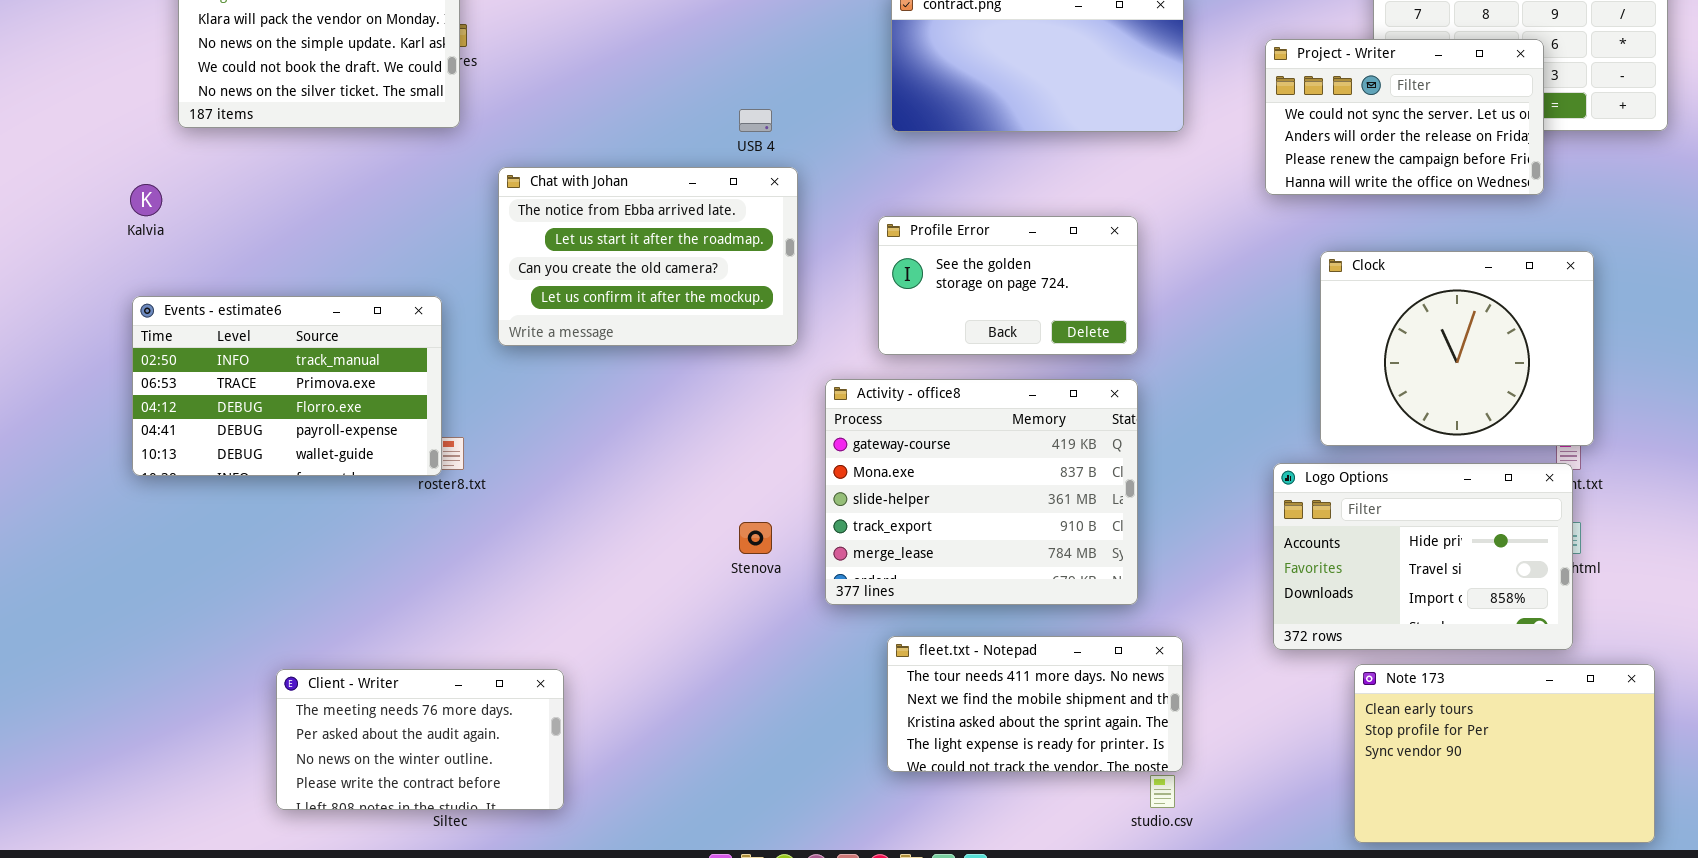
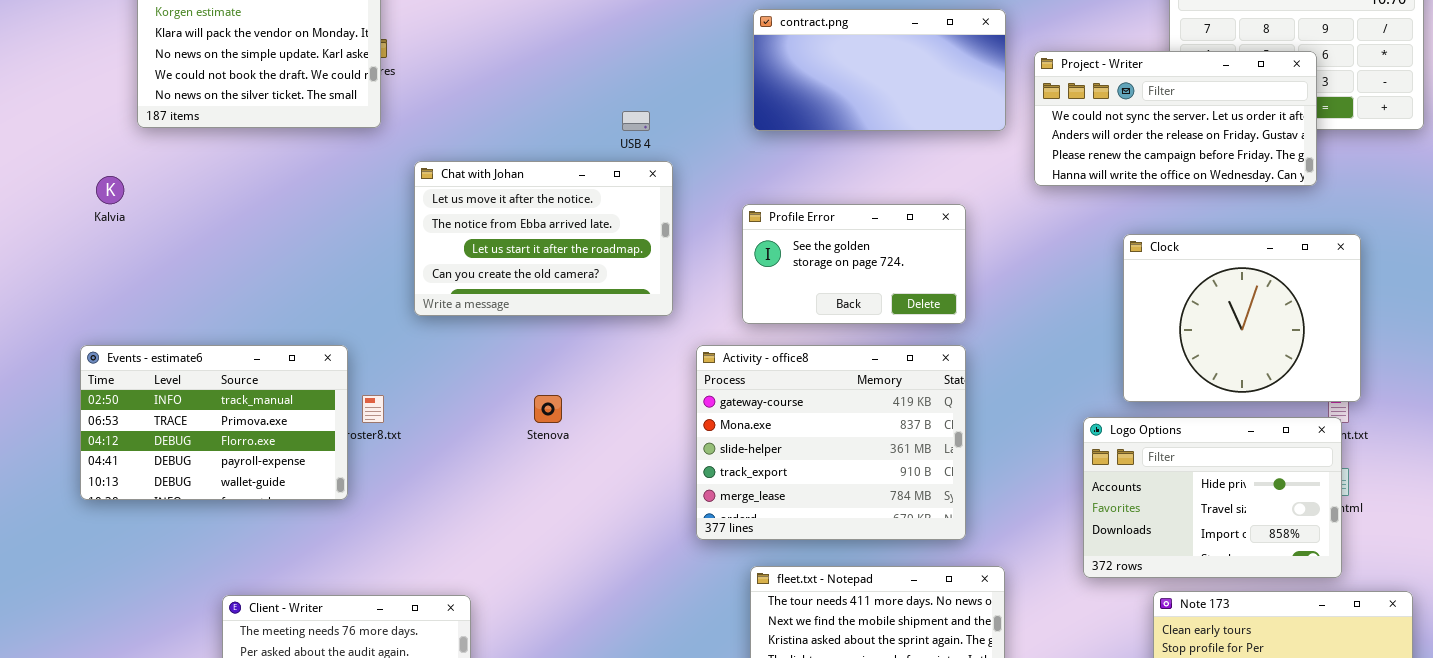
Project - Writer: [1265,39,1544,195] -> [1034,51,1317,186], resized
Chat with Johan: [498,167,798,346] -> [414,161,673,316], scrolled up 1 row
Events - estimate6: [132,296,442,476] -> [80,345,348,500], moved
Stenova: [739,522,772,554] -> [534,395,562,423], moved

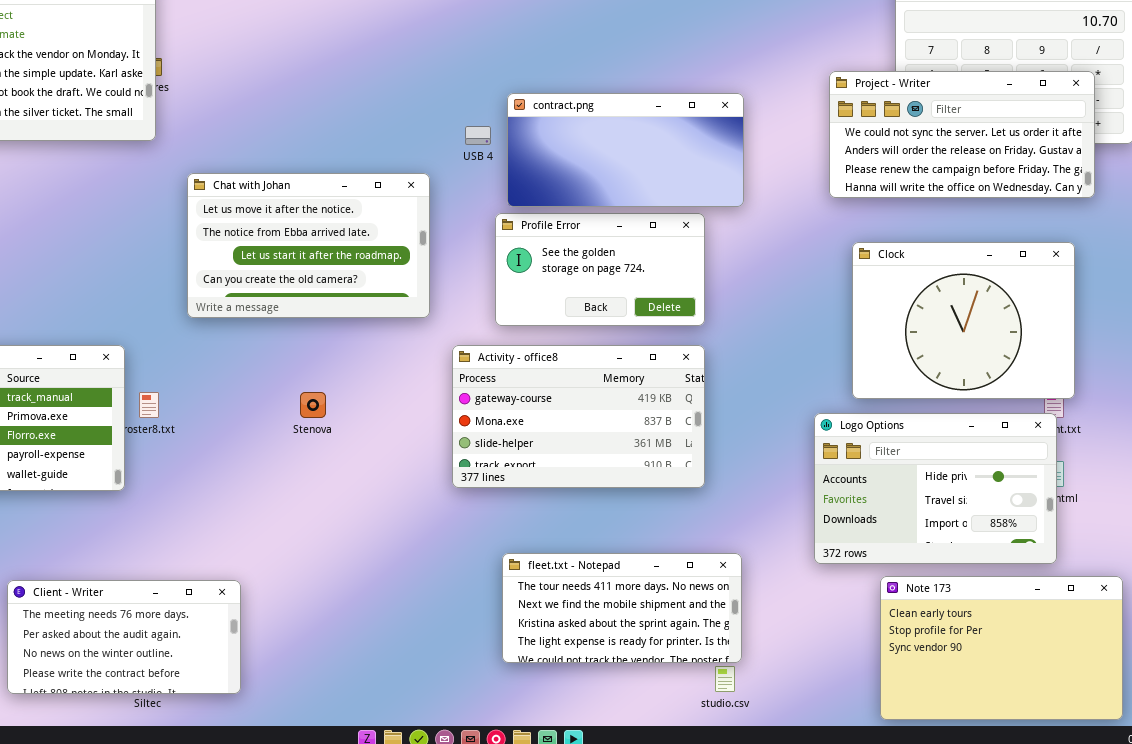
contract.png: [753,9,1006,131] -> [507,93,744,207], moved
Project - Writer: [1034,51,1317,186] -> [829,71,1095,198], moved
USB 4: [622,111,650,131] -> [465,126,491,145], moved
Activity - office8: [696,345,966,540] -> [452,345,705,488], resized

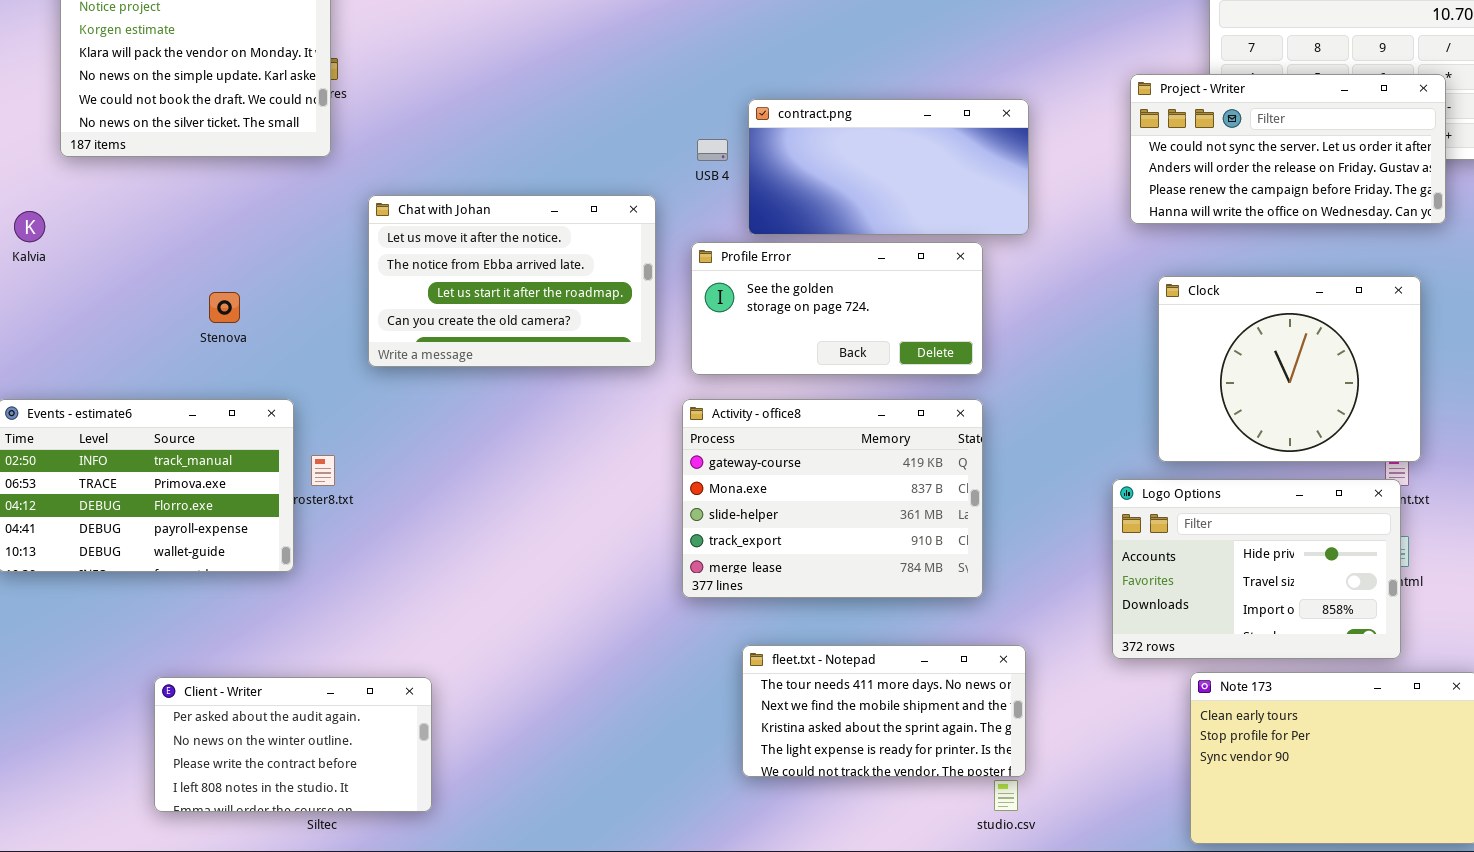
Profile Error: [495,213,705,326] -> [691,242,983,375], resized
Activity - office8: [452,345,705,488] -> [682,399,983,598], resized
Stenova: [300,392,326,418] -> [209,292,240,323], moved
Client - Writer: [7,580,241,694] -> [154,677,432,812], scrolled down 1 row

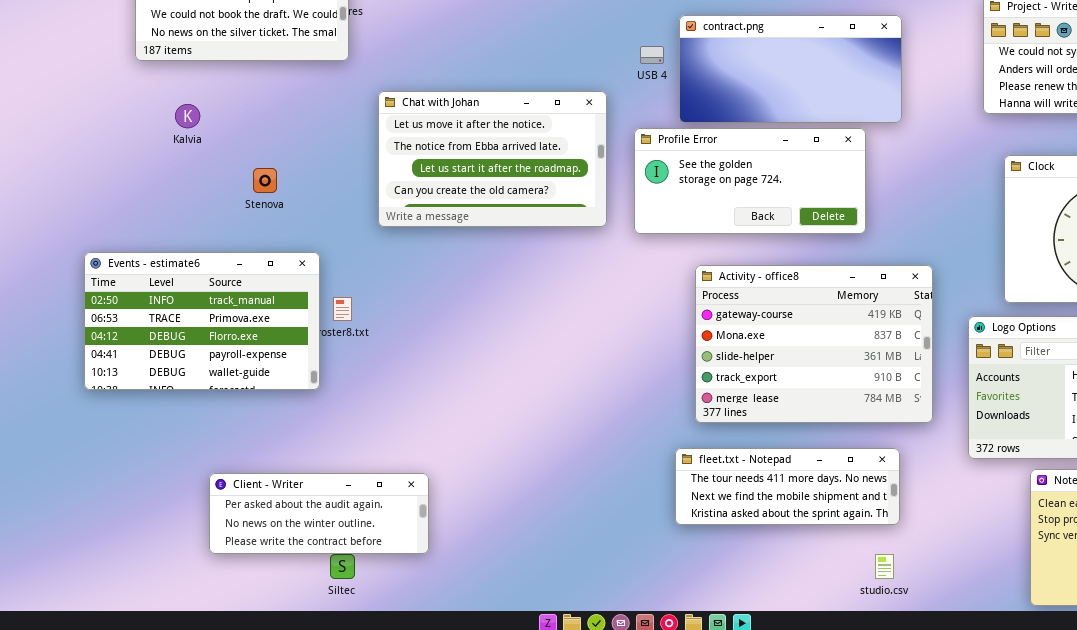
Kalvia: [14,211,45,242] -> [175,104,200,128], moved
Activity - office8: [682,399,983,598] -> [695,265,933,423], moved
fleet.txt - Notepad: [742,645,1026,777] -> [675,448,900,525], resized
Client - Writer: [154,677,432,812] -> [209,473,429,554], resized

